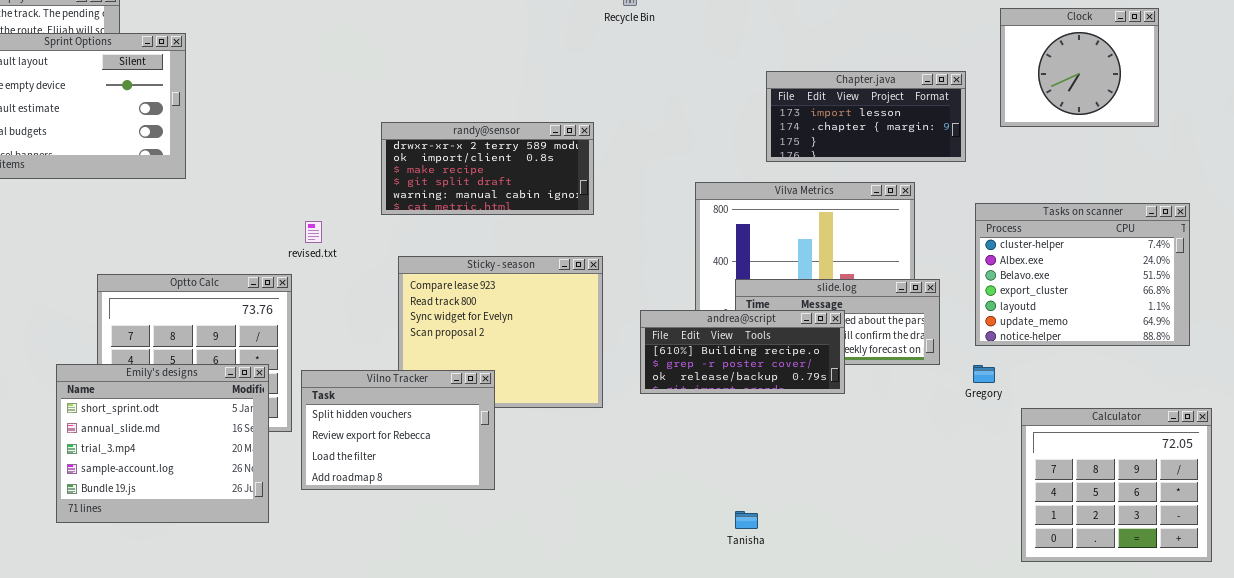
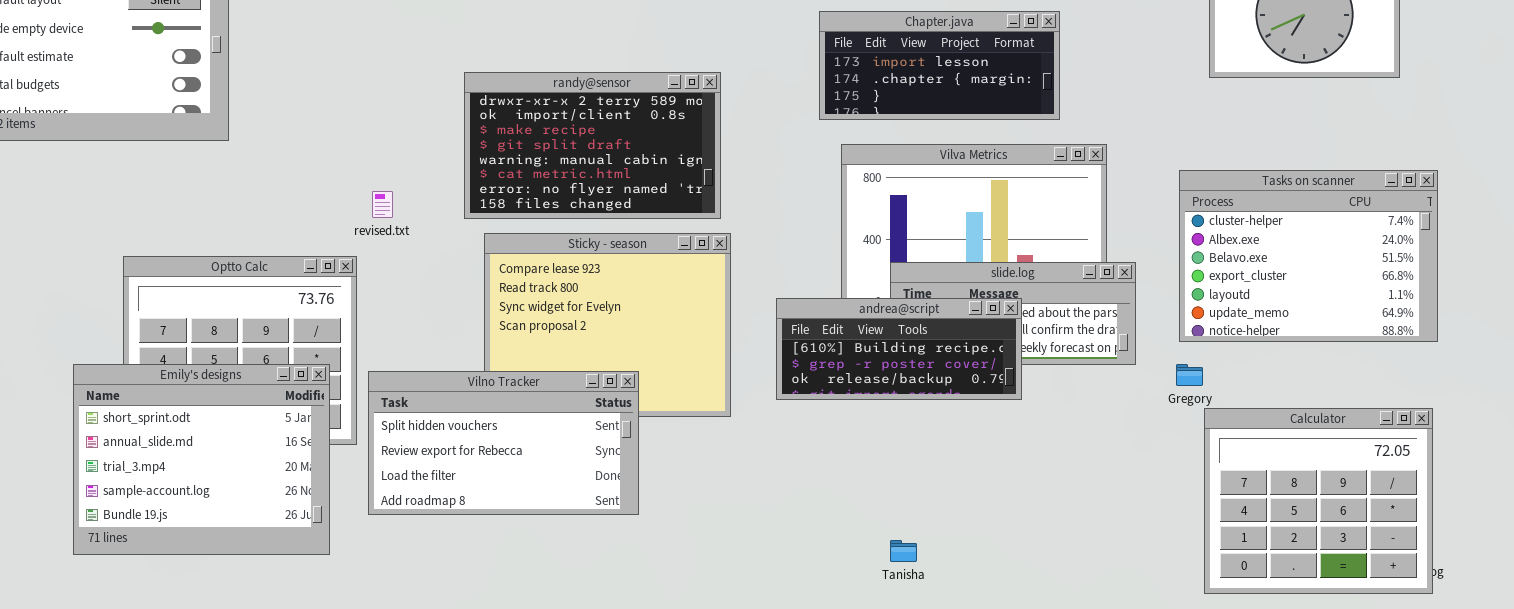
Chapter.java: [766,71,966,162] -> [819,11,1060,120], moved
randy@sensor: [381,122,594,215] -> [464,72,721,219], resized
Vilno Tracker: [301,370,495,490] -> [368,371,639,515], resized
Calculator: [1021,408,1212,562] -> [1204,408,1433,594], moved

